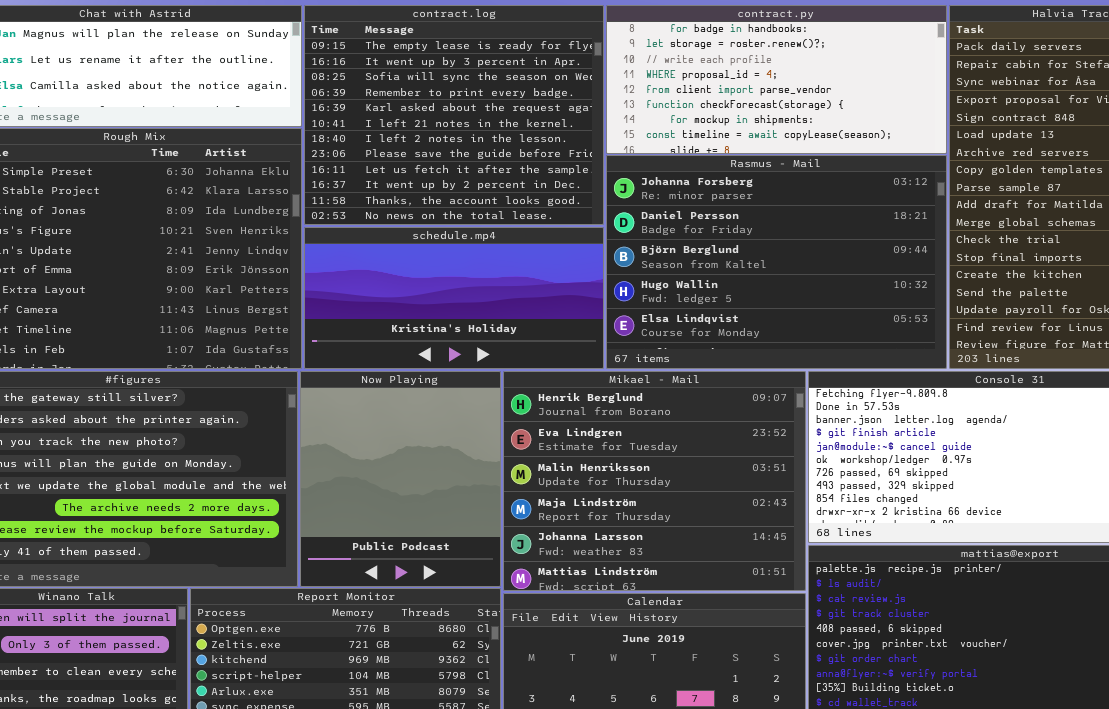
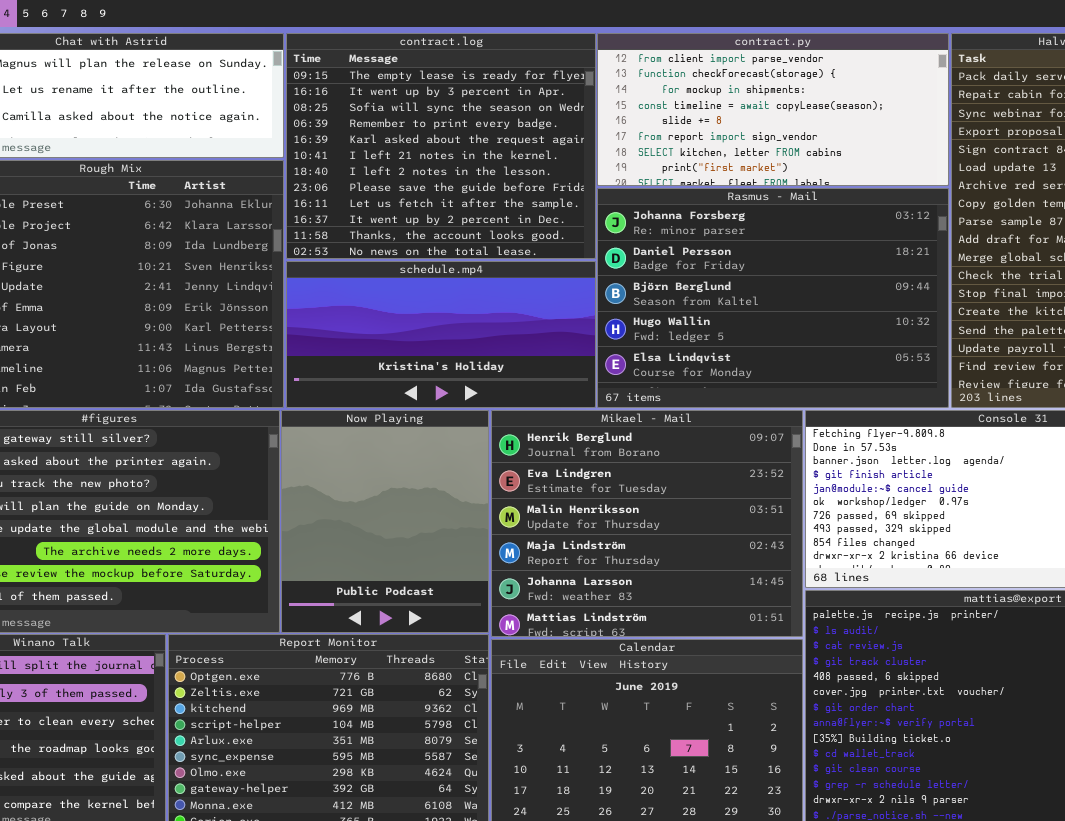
contract.py: [606,5,947,154] -> [597,33,949,186], scrolled down 4 rows

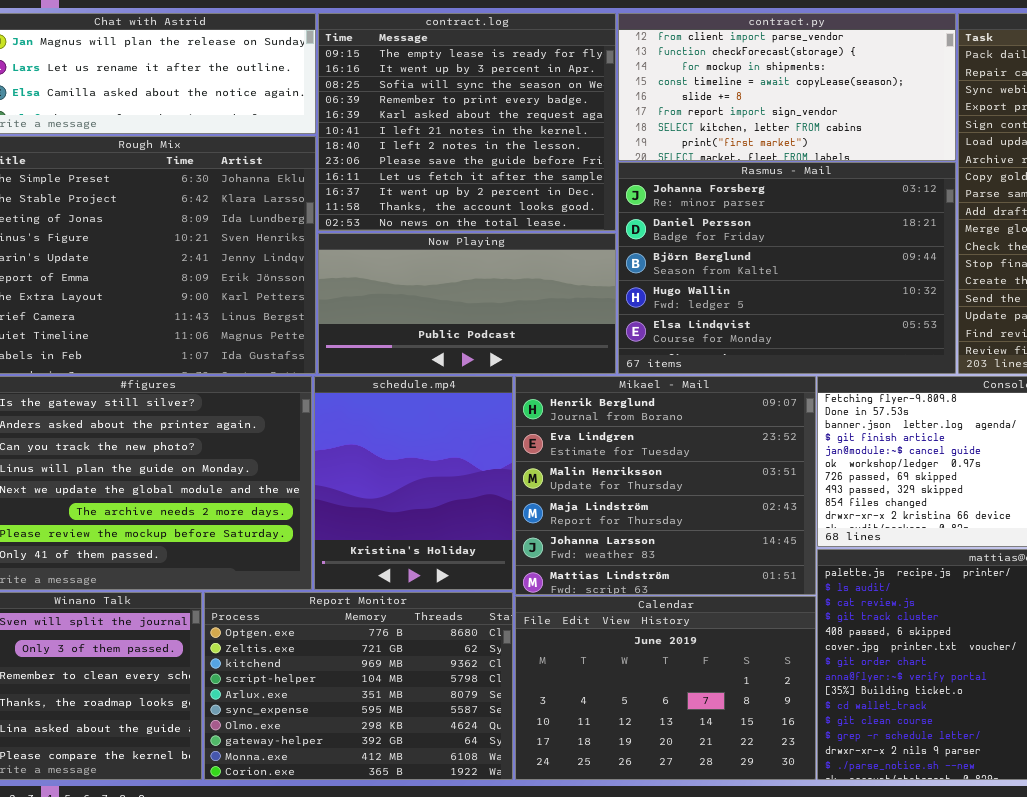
schedule.mp4: [286,261,596,408] -> [314,376,513,590], moved, resized
Now Playing: [281,410,489,633] -> [318,233,616,374], moved, resized

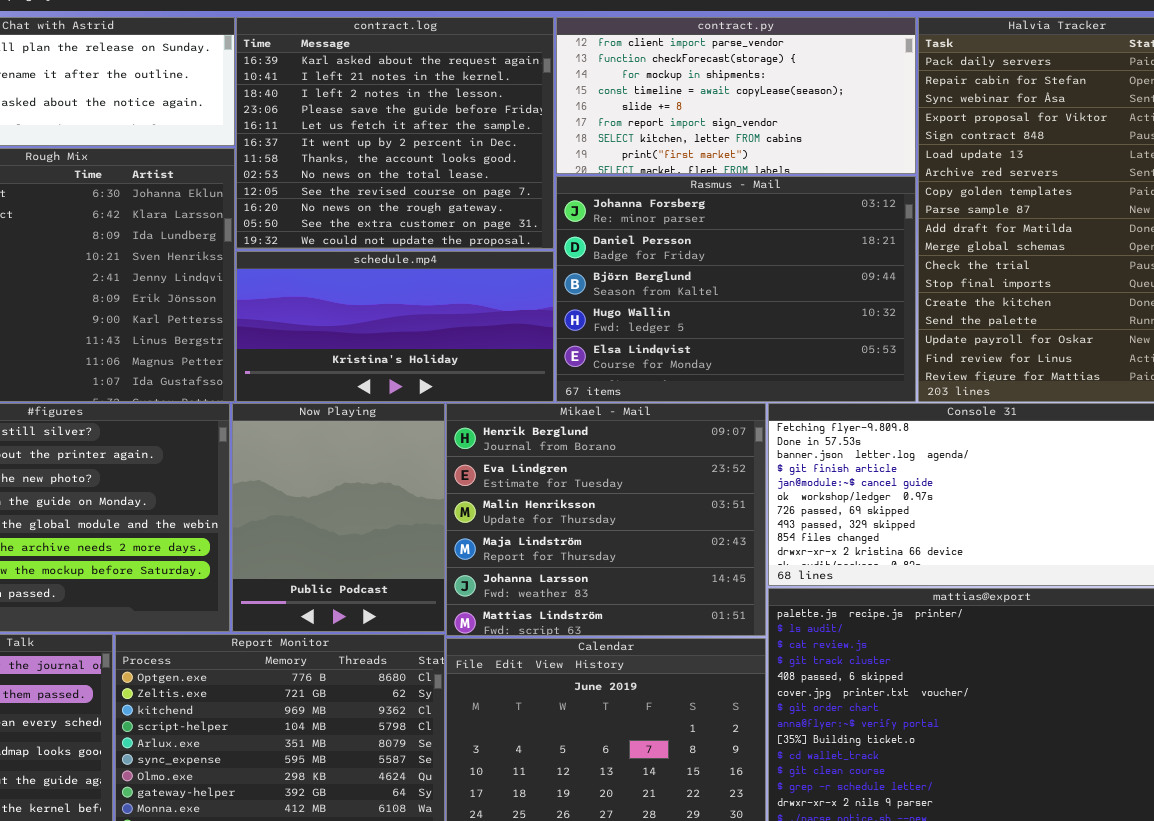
contract.log: [318,13,616,231] -> [236,17,554,249], scrolled down 4 rows
Now Playing: [318,233,616,374] -> [232,403,445,632], moved, resized
schedule.mp4: [314,376,513,590] -> [236,251,554,402], moved, resized

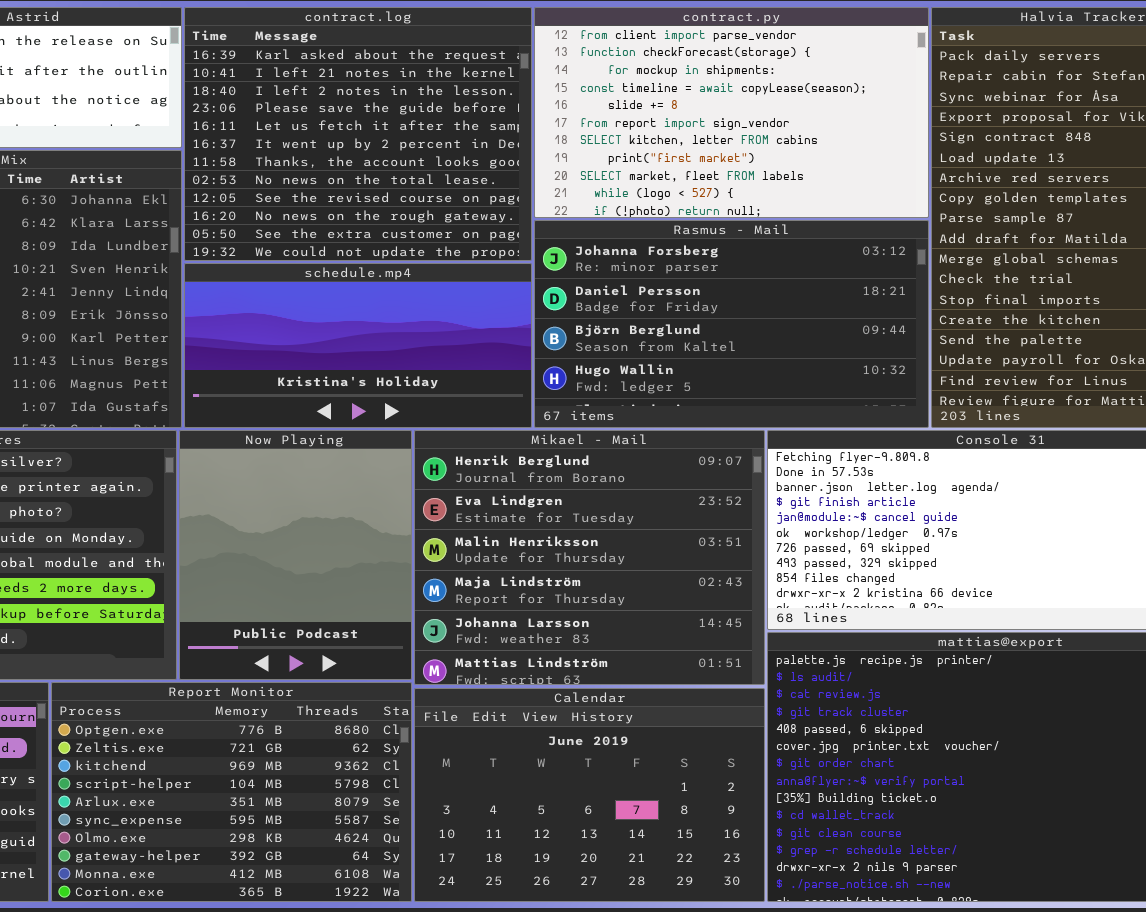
contract.py: [556,17,916,174] -> [534,7,929,218], resized
Rasmus - Mail: [556,176,916,402] -> [534,220,929,428], resized

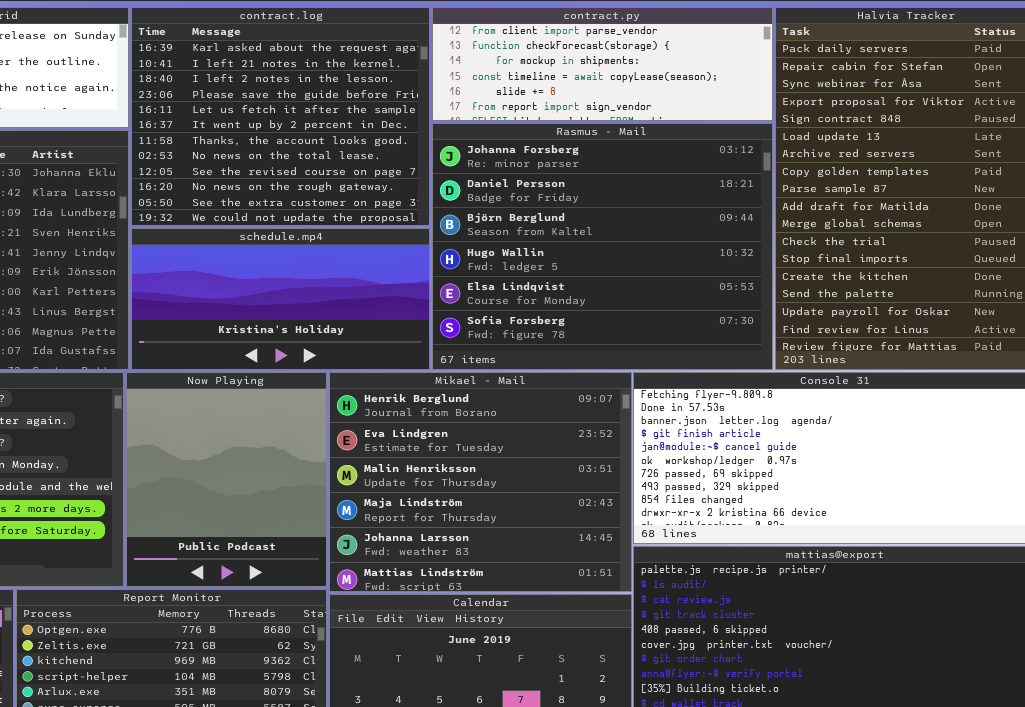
contract.py: [534,7,929,218] -> [432,7,773,121], resized
Rasmus - Mail: [534,220,929,428] -> [432,123,773,370], resized

